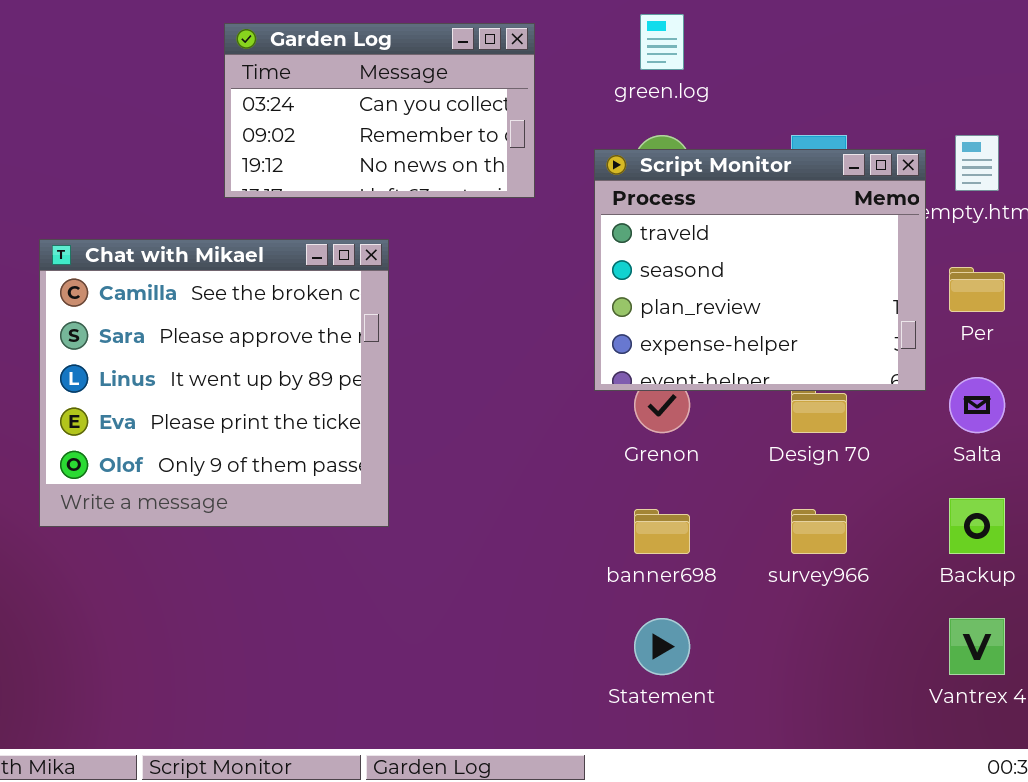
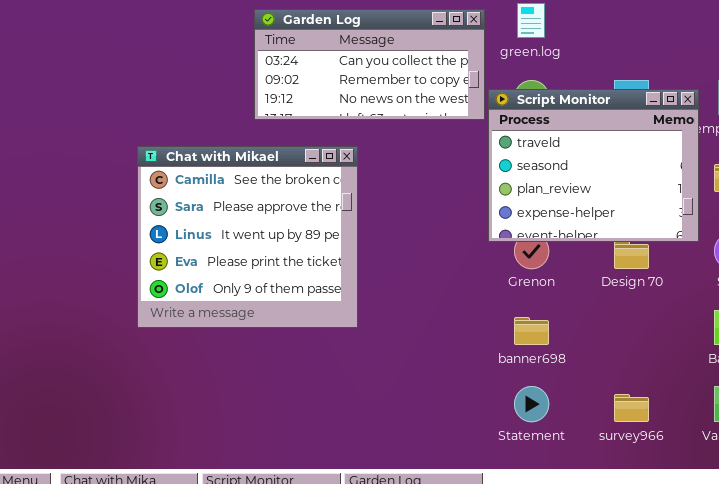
Garden Log: [224,23,535,198] -> [254,9,485,120], resized
survey966: [791,509,847,554] -> [614,394,649,422], moved

